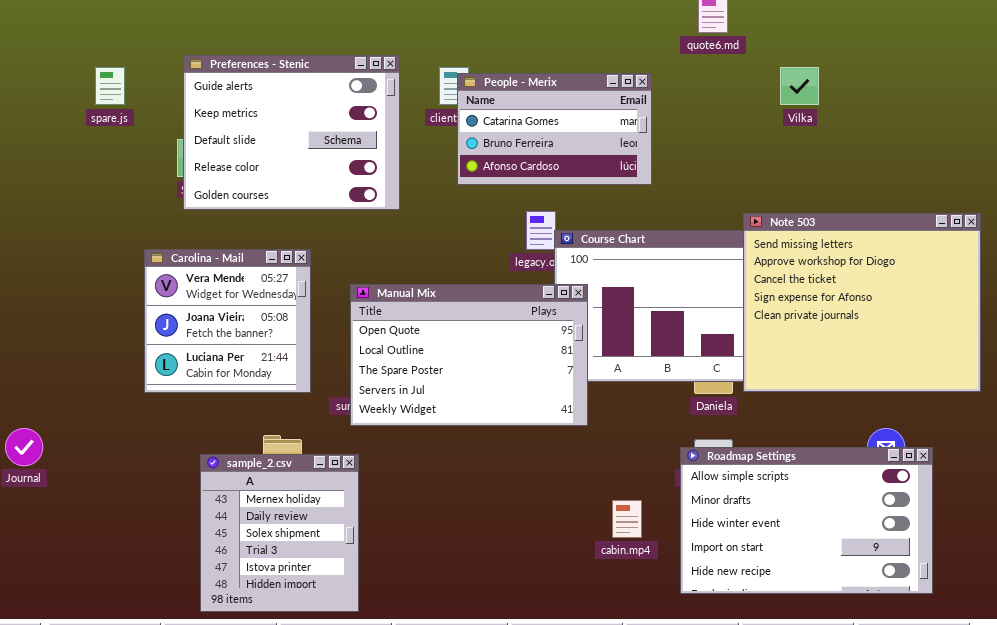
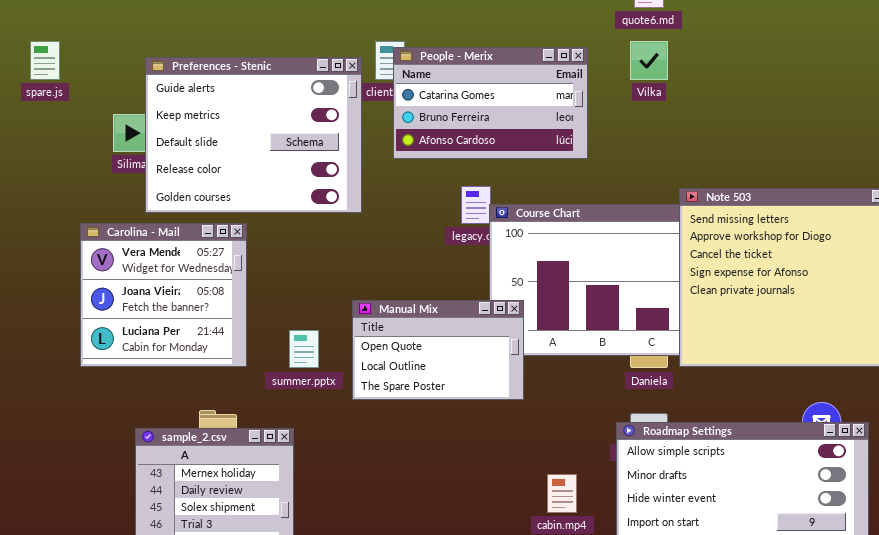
Preferences - Stenic: [183,55,400,210] -> [145,57,362,213], moved
Vilka: [780,67,819,105] -> [630,41,668,80], moved
Manual Mix: [350,284,588,426] -> [352,300,524,400], resized

